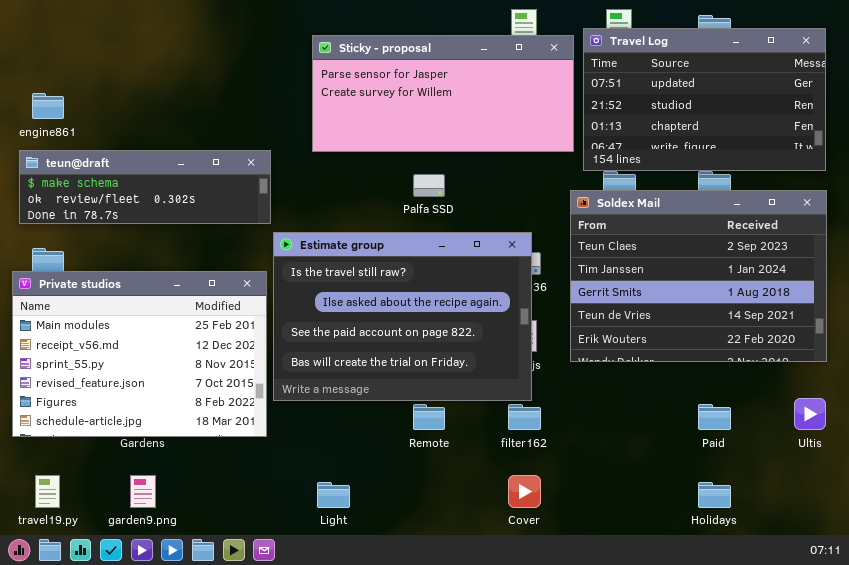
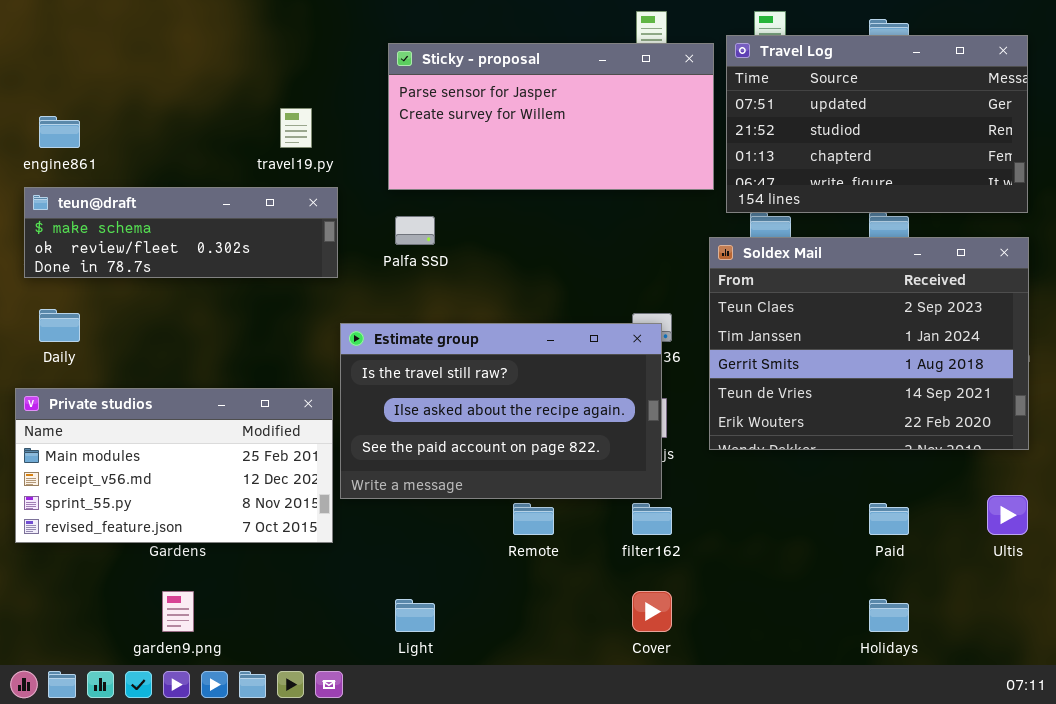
Palfa SSD: [413,174,445,197] -> [395,216,435,245], moved
Estimate group: [273,232,532,401] -> [340,323,662,499], resized
Private studios: [12,271,267,437] -> [15,388,333,543], resized
travel19.py: [35,475,60,508] -> [280,108,312,148], moved

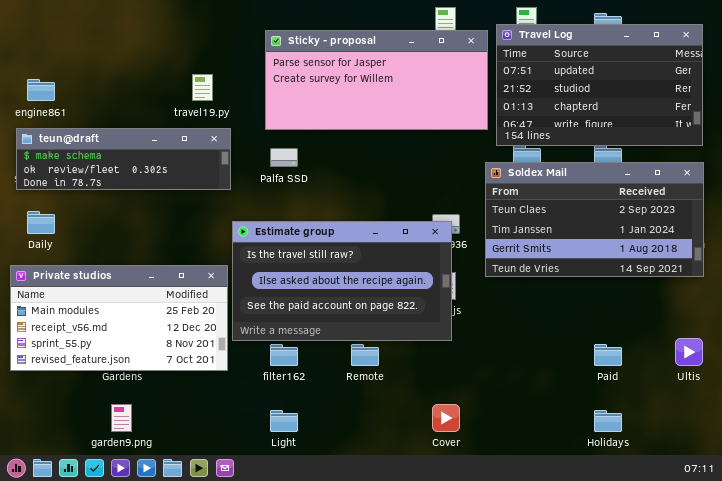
Soldex Mail: [709,237,1029,450] -> [485,162,704,277], resized
filter162: [632,503,672,535] -> [270,344,298,366], moved

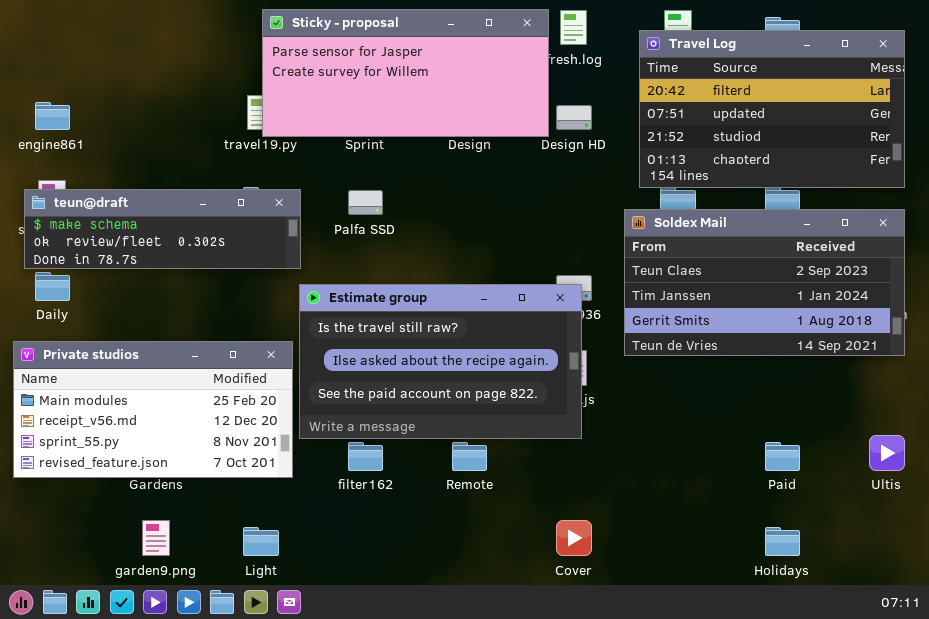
Travel Log: [496,24,703,146] -> [639,30,905,188], scrolled up 1 row
Sticky - proposal: [265,30,488,130] -> [262,9,549,137], moved
teun@draft: [16,128,231,190] -> [24,189,301,269], moved
Light: [270,410,298,432] -> [243,527,279,556], moved

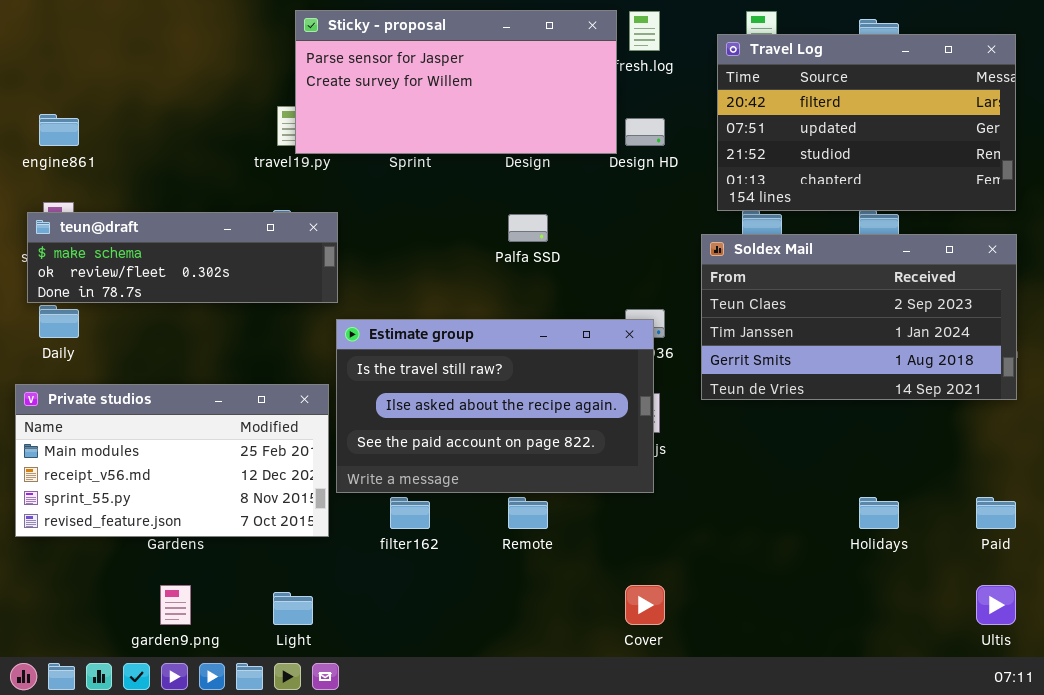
Palfa SSD: [348,190,383,215] -> [508,214,548,242], moved
Ultis: [869,435,905,471] -> [976,585,1016,625], moved
Paid: [765,442,800,471] -> [976,497,1016,529], moved
Holidays: [765,527,800,556] -> [859,497,899,529], moved

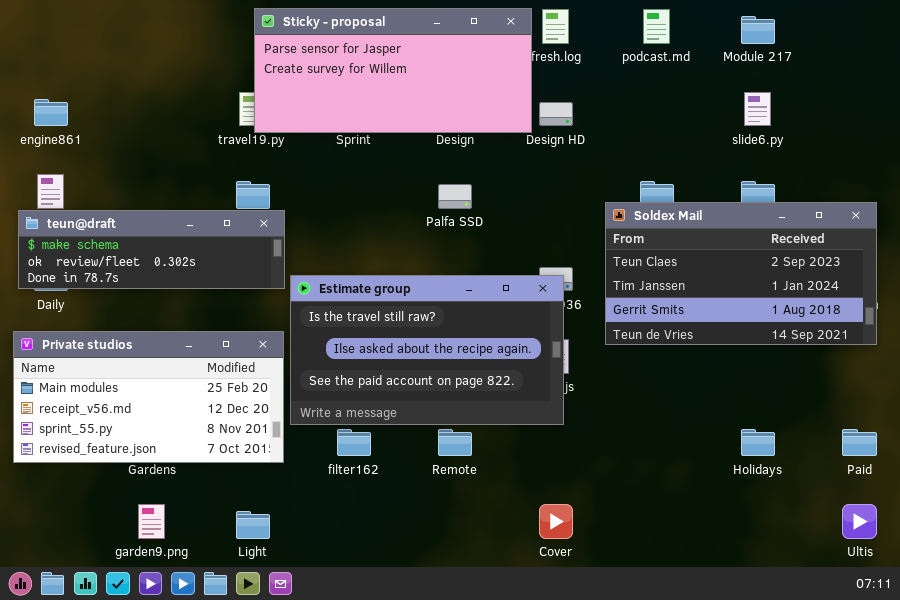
Travel Log: [717,34,1016,211] -> none, closed
teun@draft: [27,212,338,303] -> [18,210,285,289], moved

